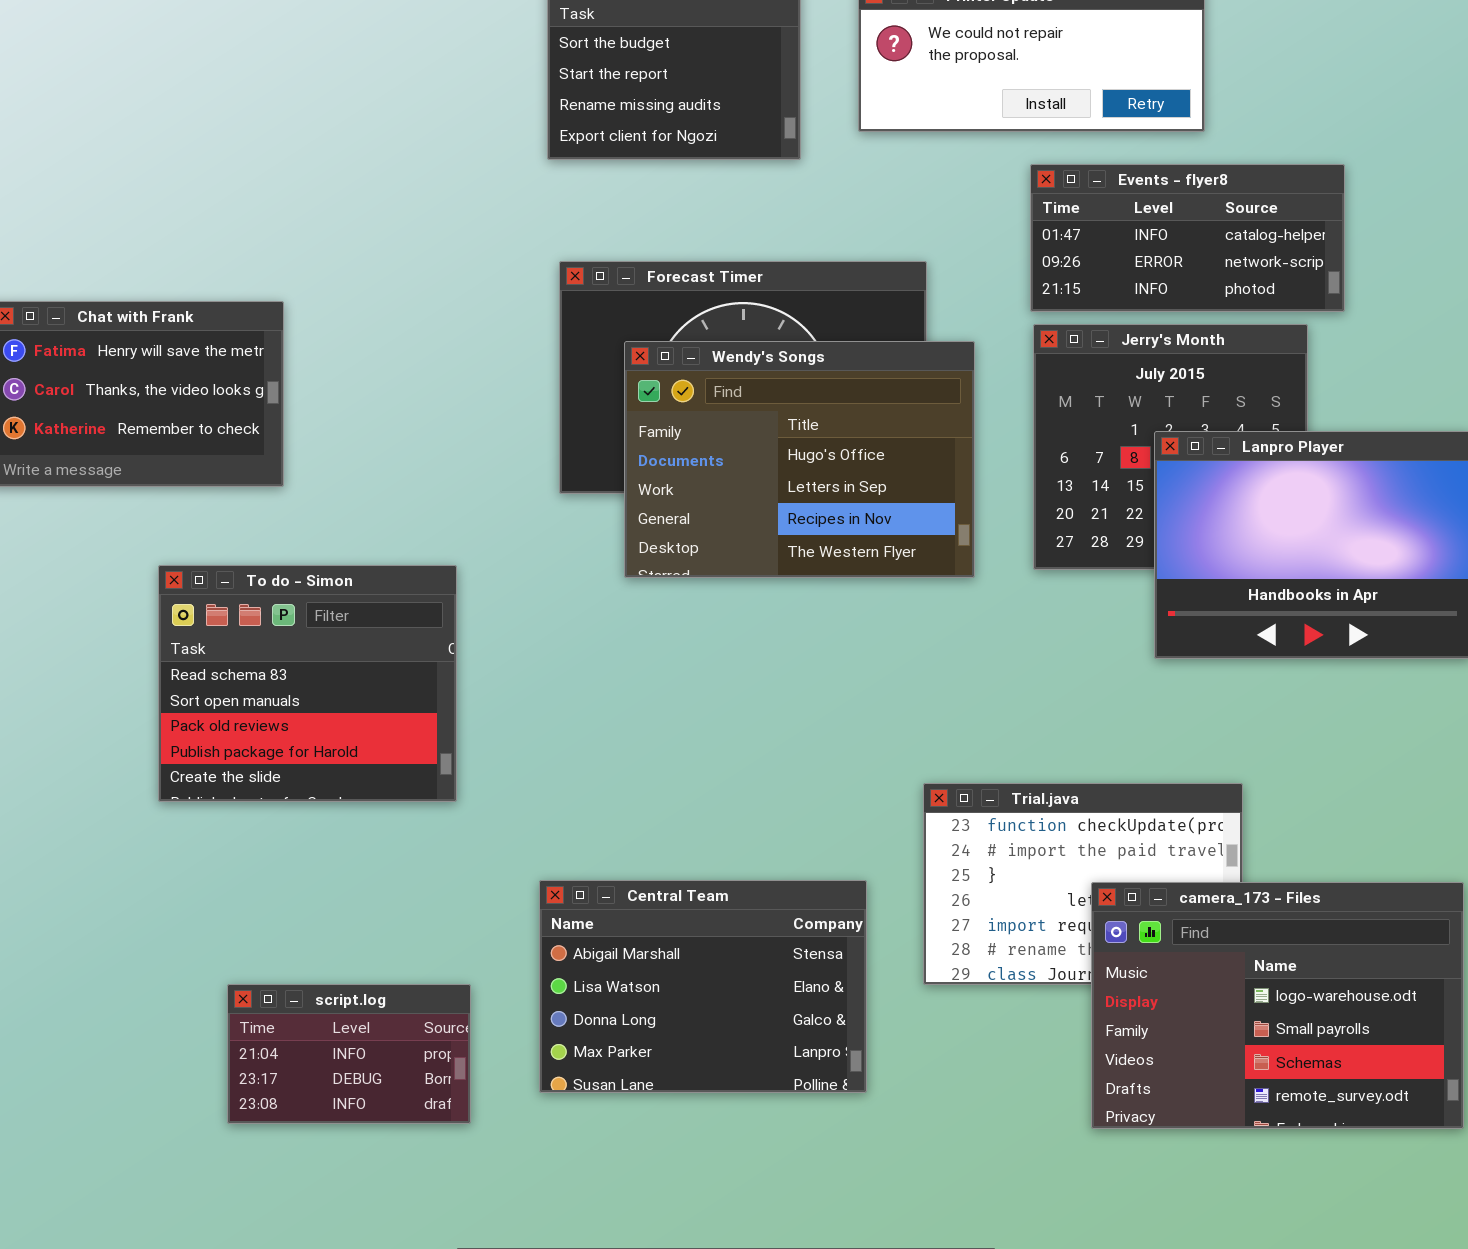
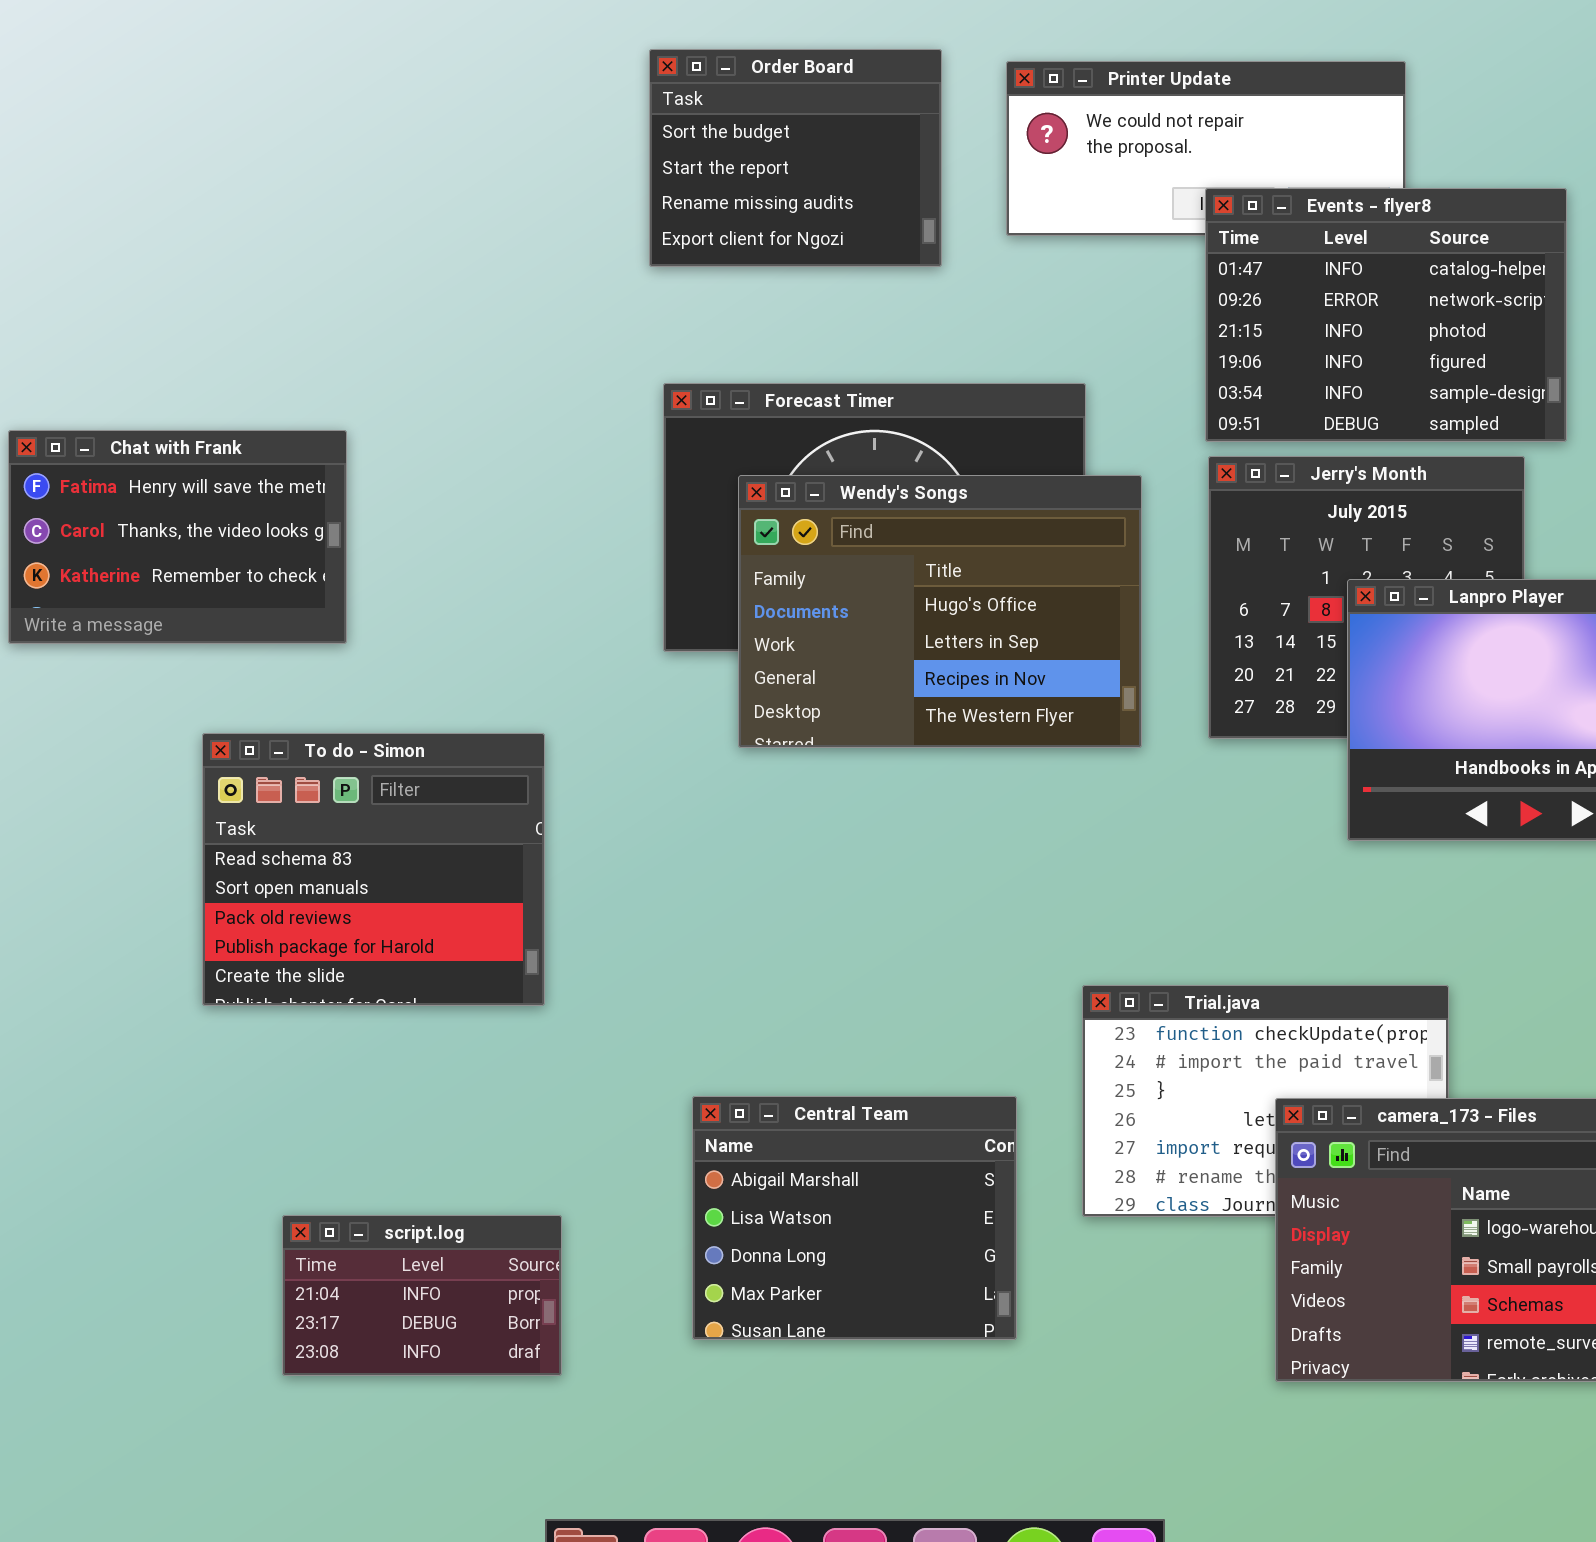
Events - flyer8: [1030,164,1345,312] -> [1205,188,1567,442], resized
Central Team: [539,880,867,1093] -> [692,1096,1017,1340], resized

